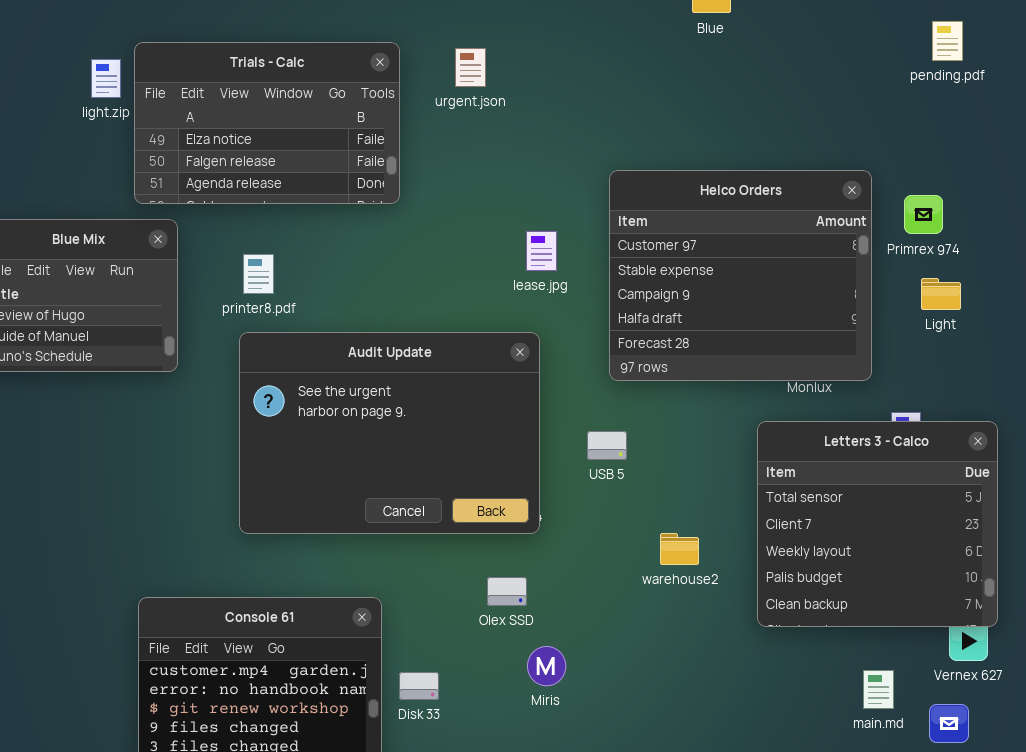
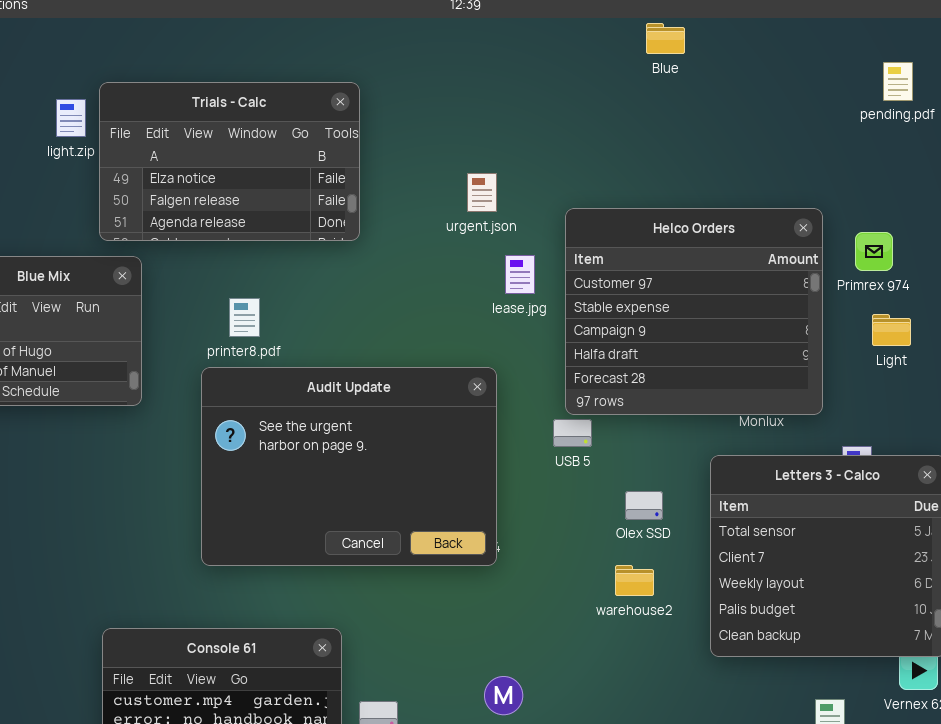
urgent.json: [455,48,486,87] -> [467,173,497,212], moved
lease.jpg: [526,231,557,271] -> [505,255,535,294], moved
printer8.pdf: [243,254,274,294] -> [229,298,260,337], moved
USB 5: [587,431,627,460] -> [553,419,592,447], moved
Olex SSD: [487,577,527,606] -> [625,491,663,520], moved

